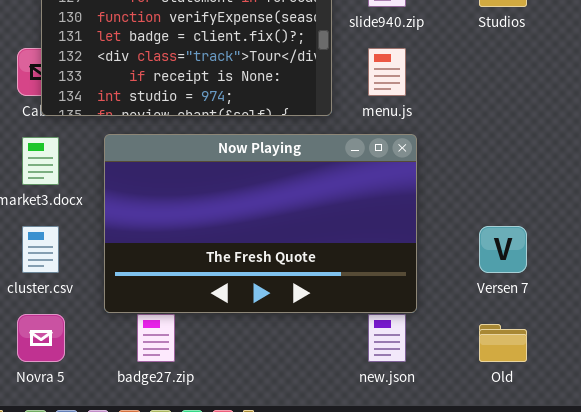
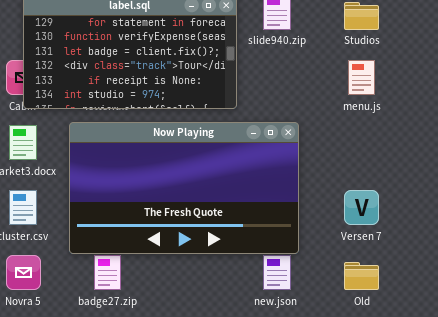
menu.js: [368,48,406,96] -> [348,60,375,95], moved

